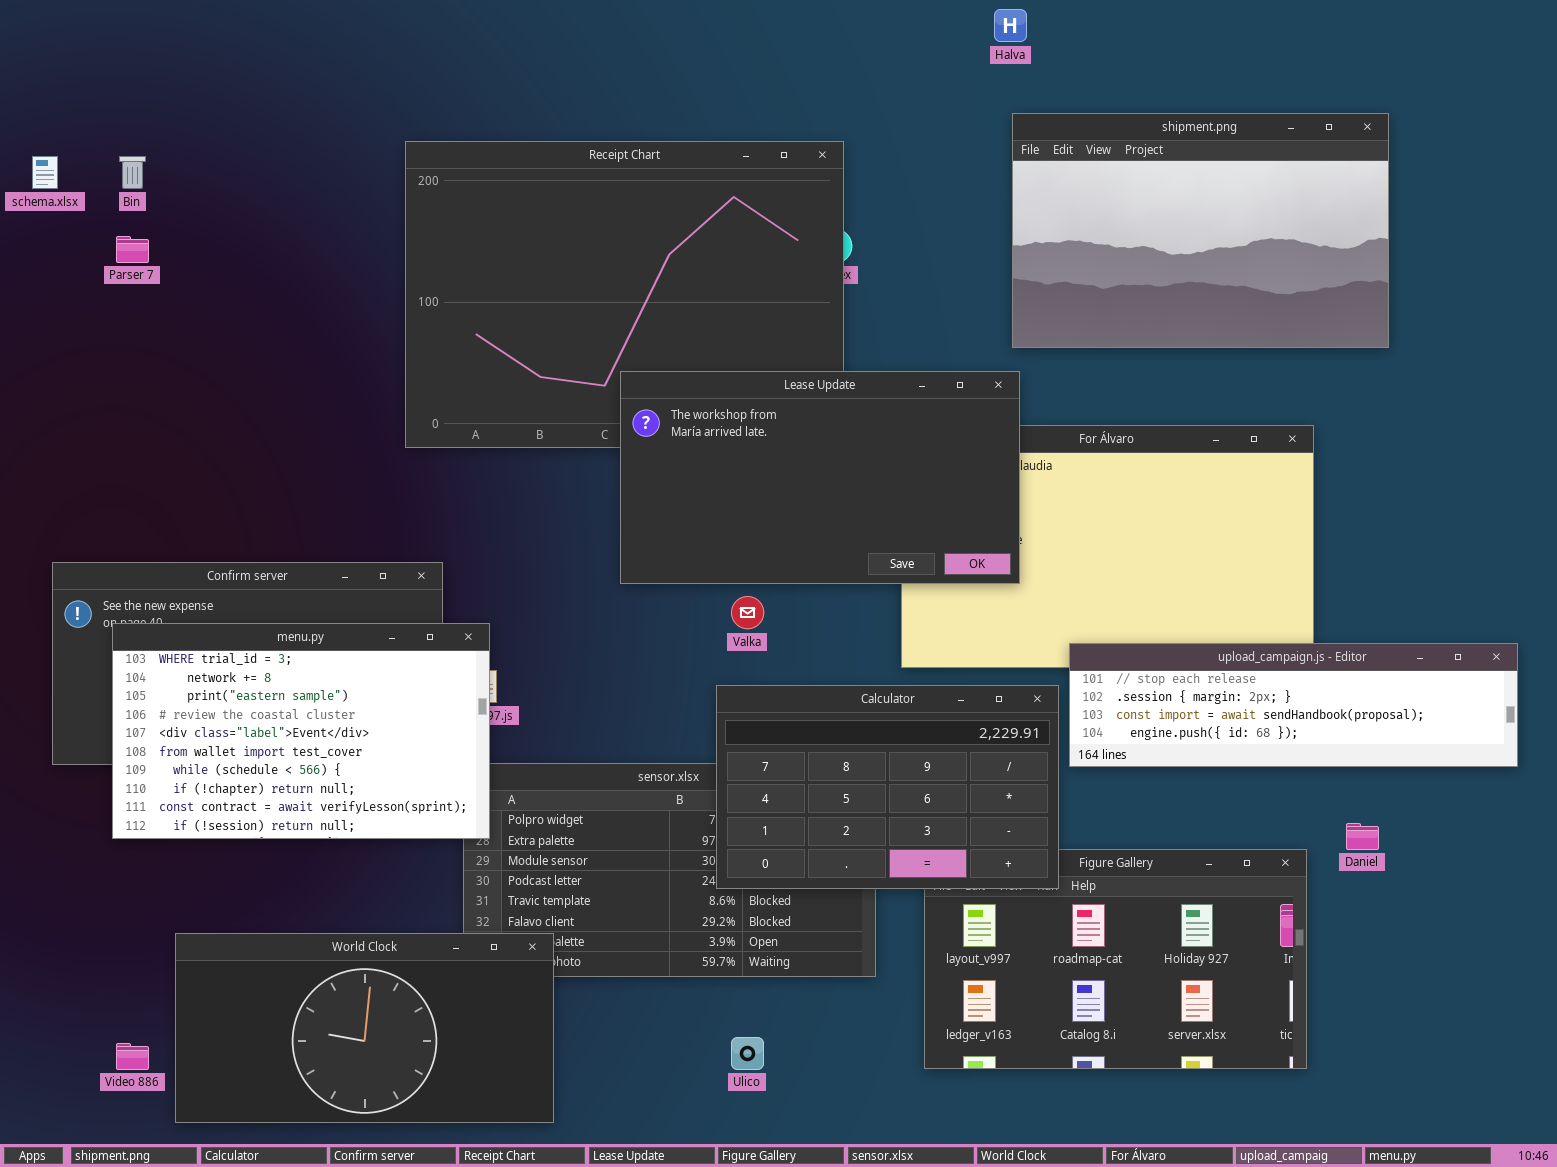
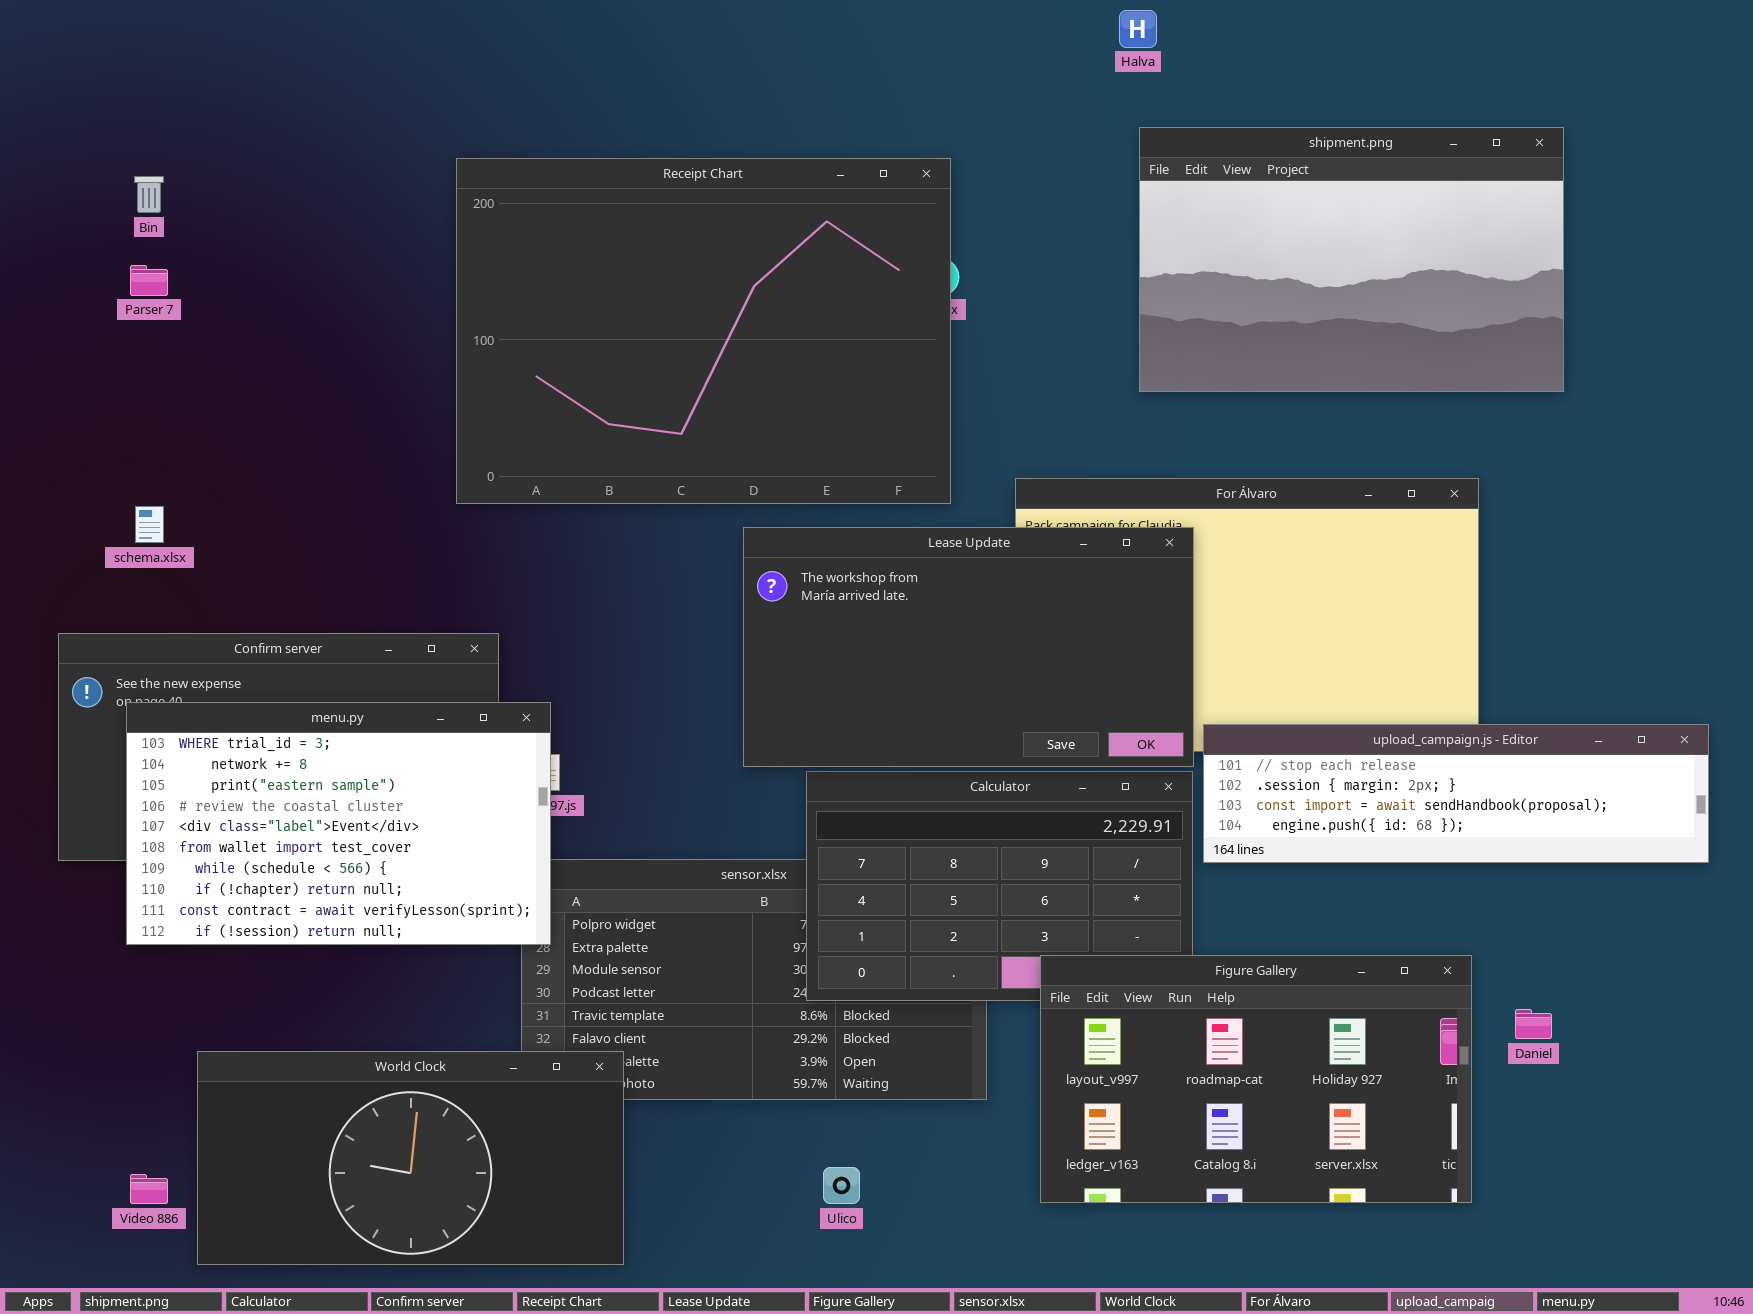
schema.xlsx: [32,156,58,189] -> [135,506,164,543], moved
Lease Update: [620,371,1020,584] -> [743,527,1194,767], moved
Daniel: [1346,823,1379,850] -> [1515,1009,1552,1039], moved
Figure Gallery: [924,849,1307,1069] -> [1040,955,1472,1203], raised

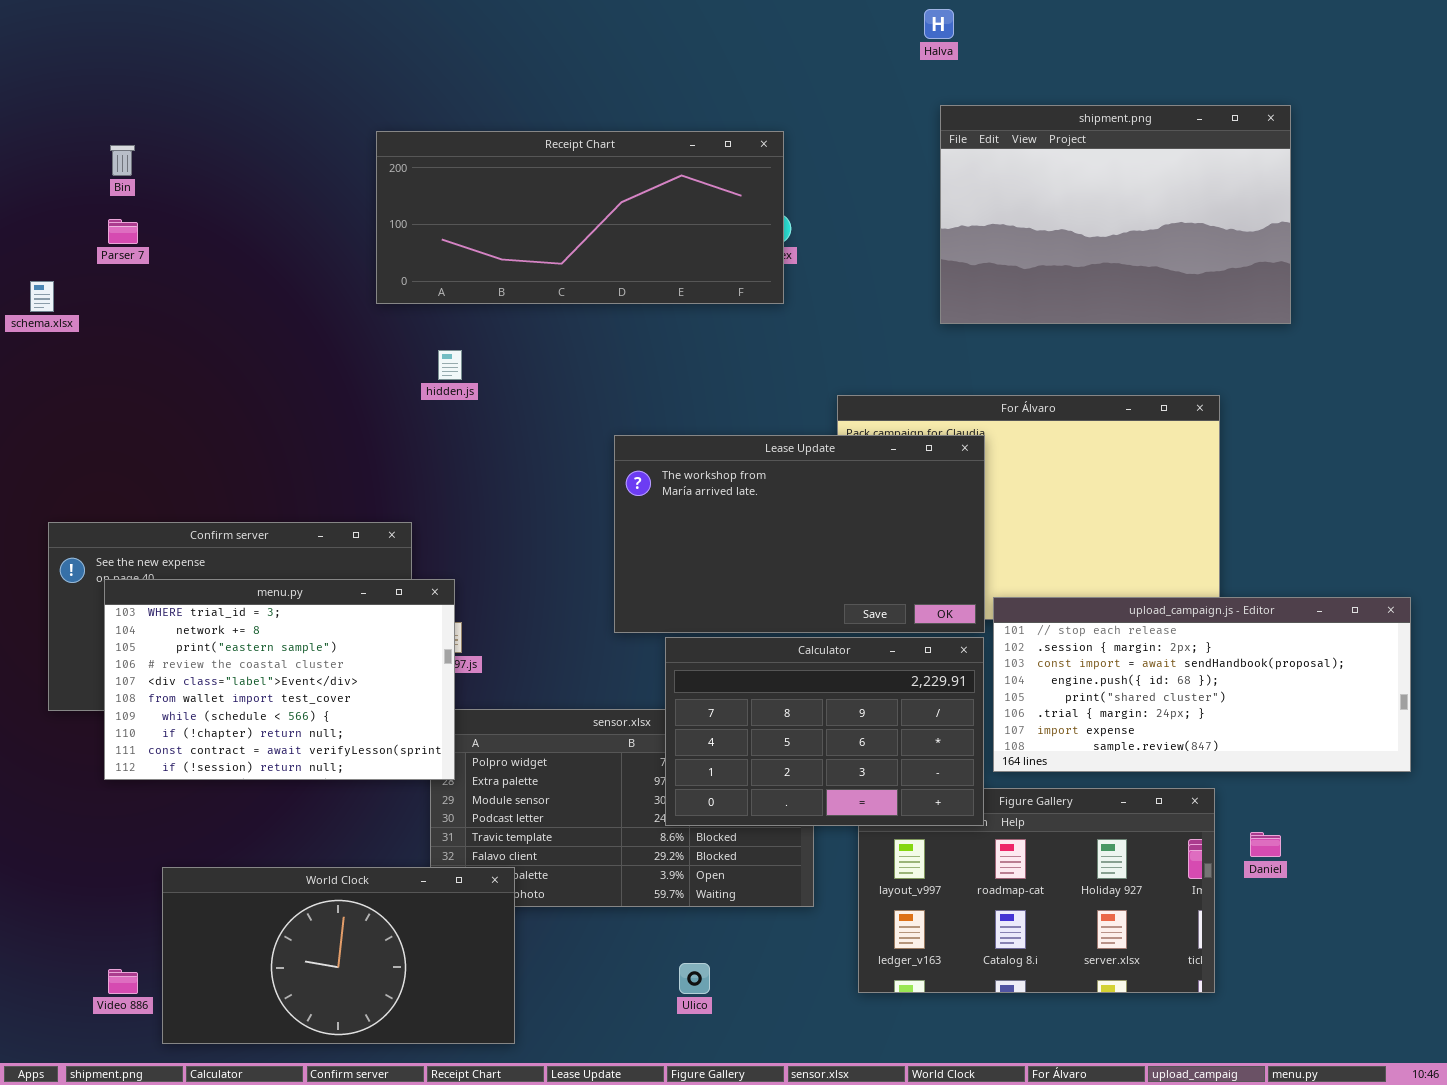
Receipt Chart: [456,158,951,504] -> [376,131,784,304], resized
schema.xlsx: [135,506,164,543] -> [30,281,54,312], moved
upload_campaign.js - Editor: [1203,724,1709,863] -> [993,597,1411,772], resized
Calculator: [806,771,1193,1001] -> [665,637,984,826], raised

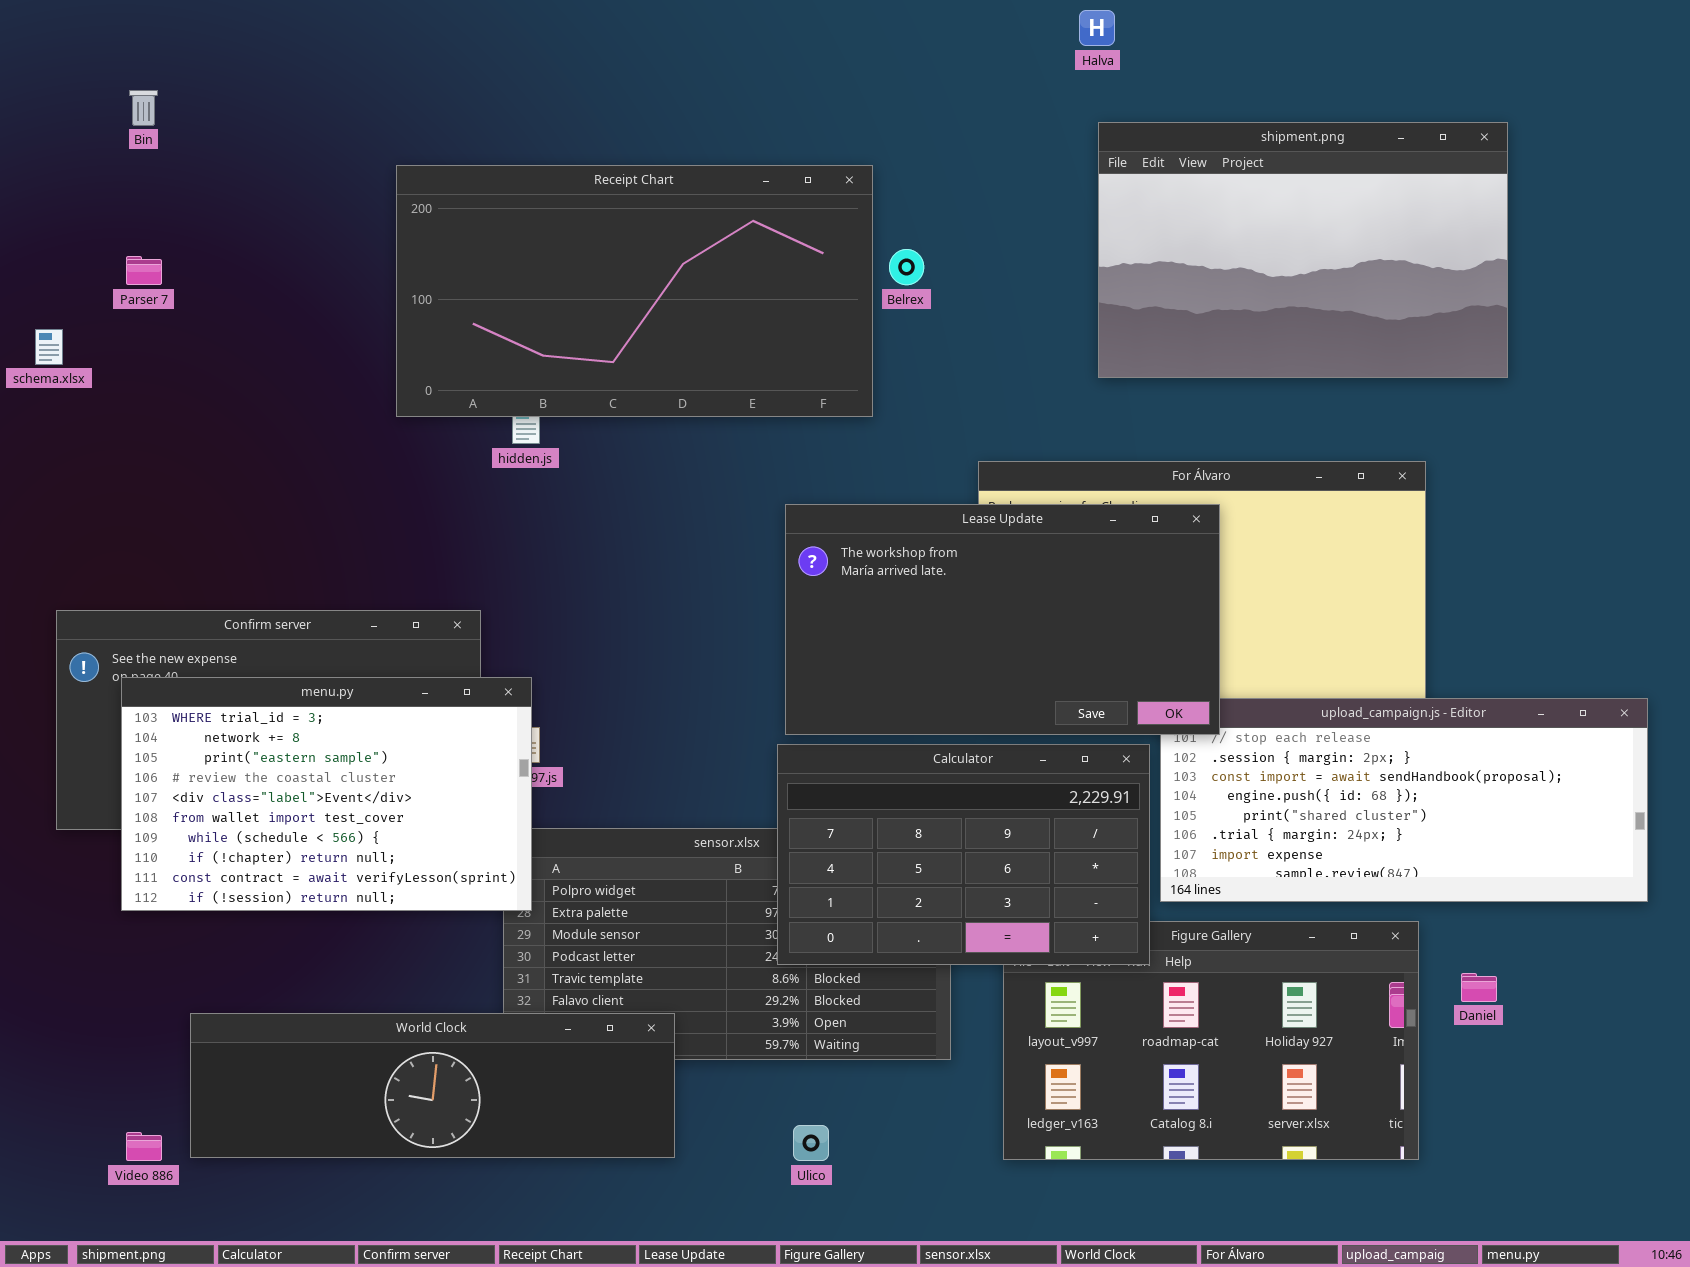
Receipt Chart: [376,131,784,304] -> [396,165,873,417], moved, resized
Bin: [110,145,135,176] -> [129,90,158,126], moved
Lease Update: [614,435,985,633] -> [785,504,1220,735], moved
World Clock: [162,867,515,1044] -> [190,1013,675,1158], resized

